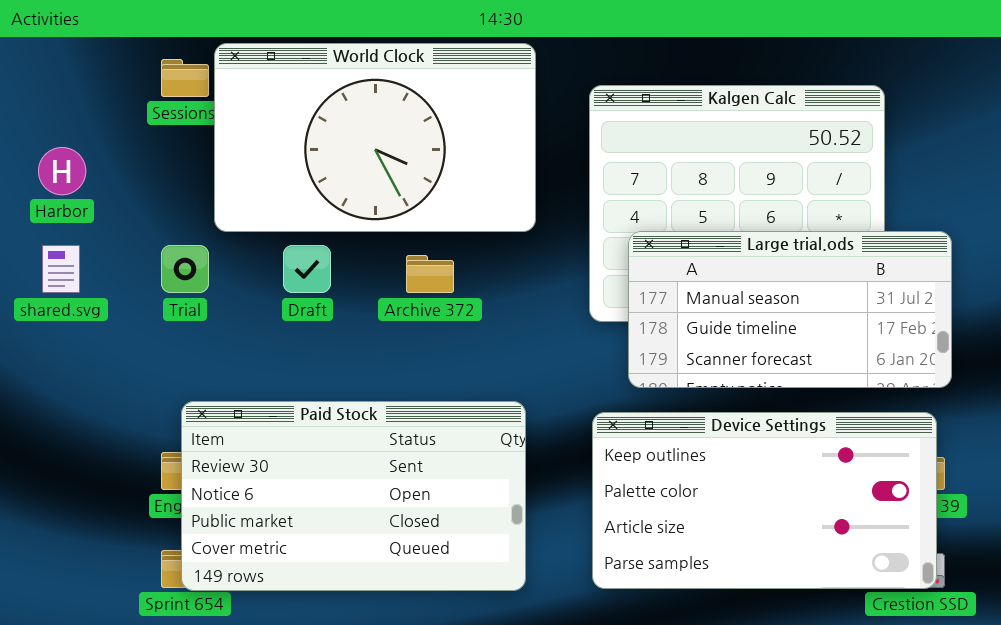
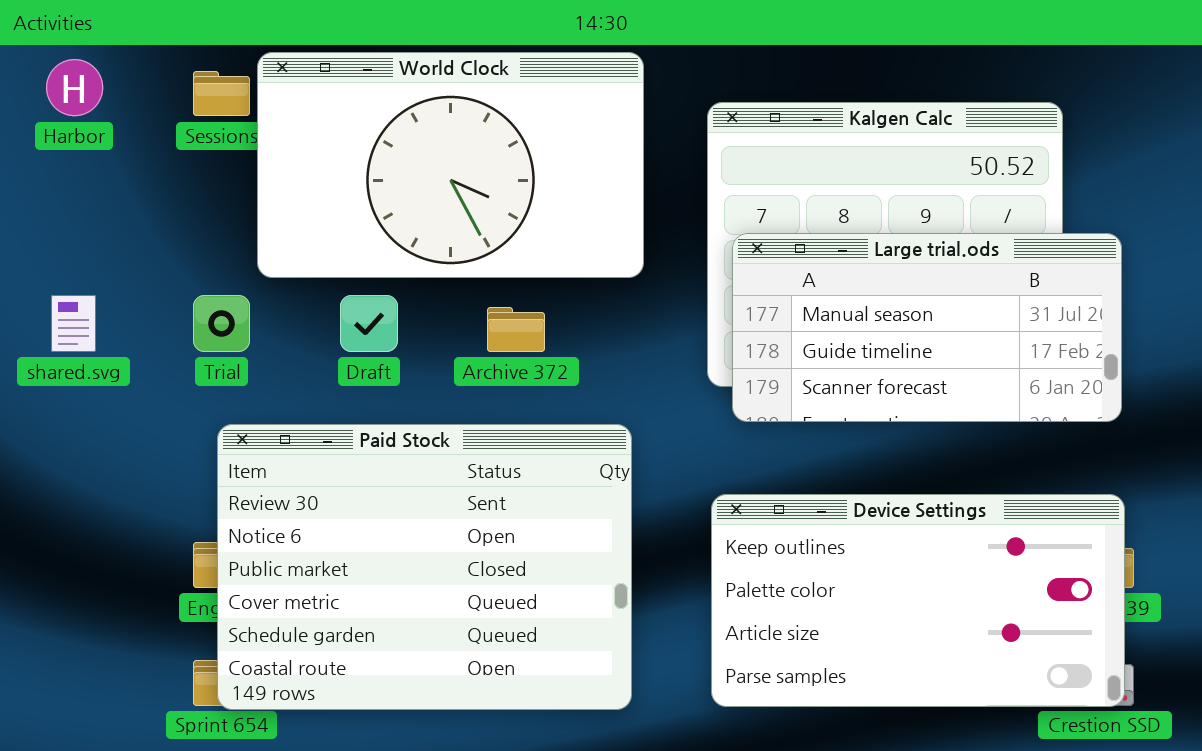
Harbor: [38,147,86,195] -> [46,59,103,116], moved
Large trial.ods: [628,231,952,388] -> [732,233,1122,422], moved
Paid Stock: [181,401,526,591] -> [217,424,632,710], resized

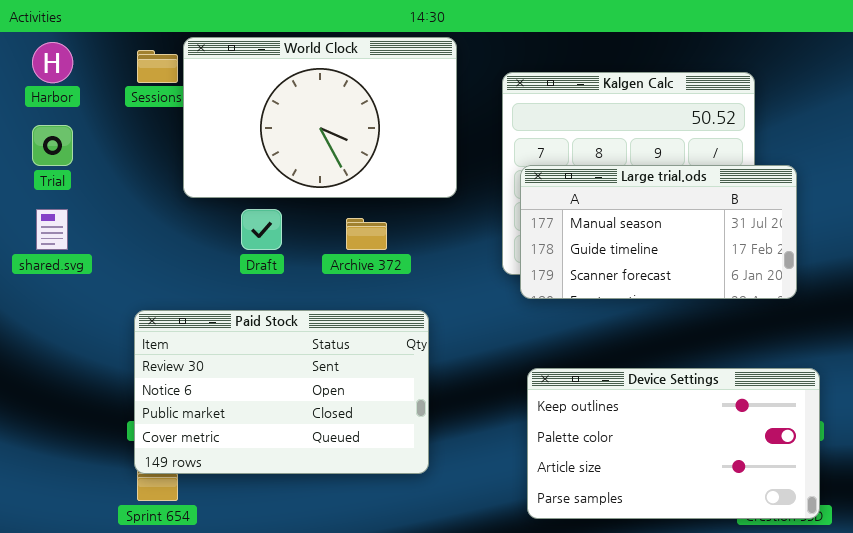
Trial: [193,295,250,352] -> [32,125,73,166], moved
Paid Stock: [217,424,632,710] -> [134,310,429,474], moved, resized
Device Settings: [711,494,1125,707] -> [527,368,820,519], moved

